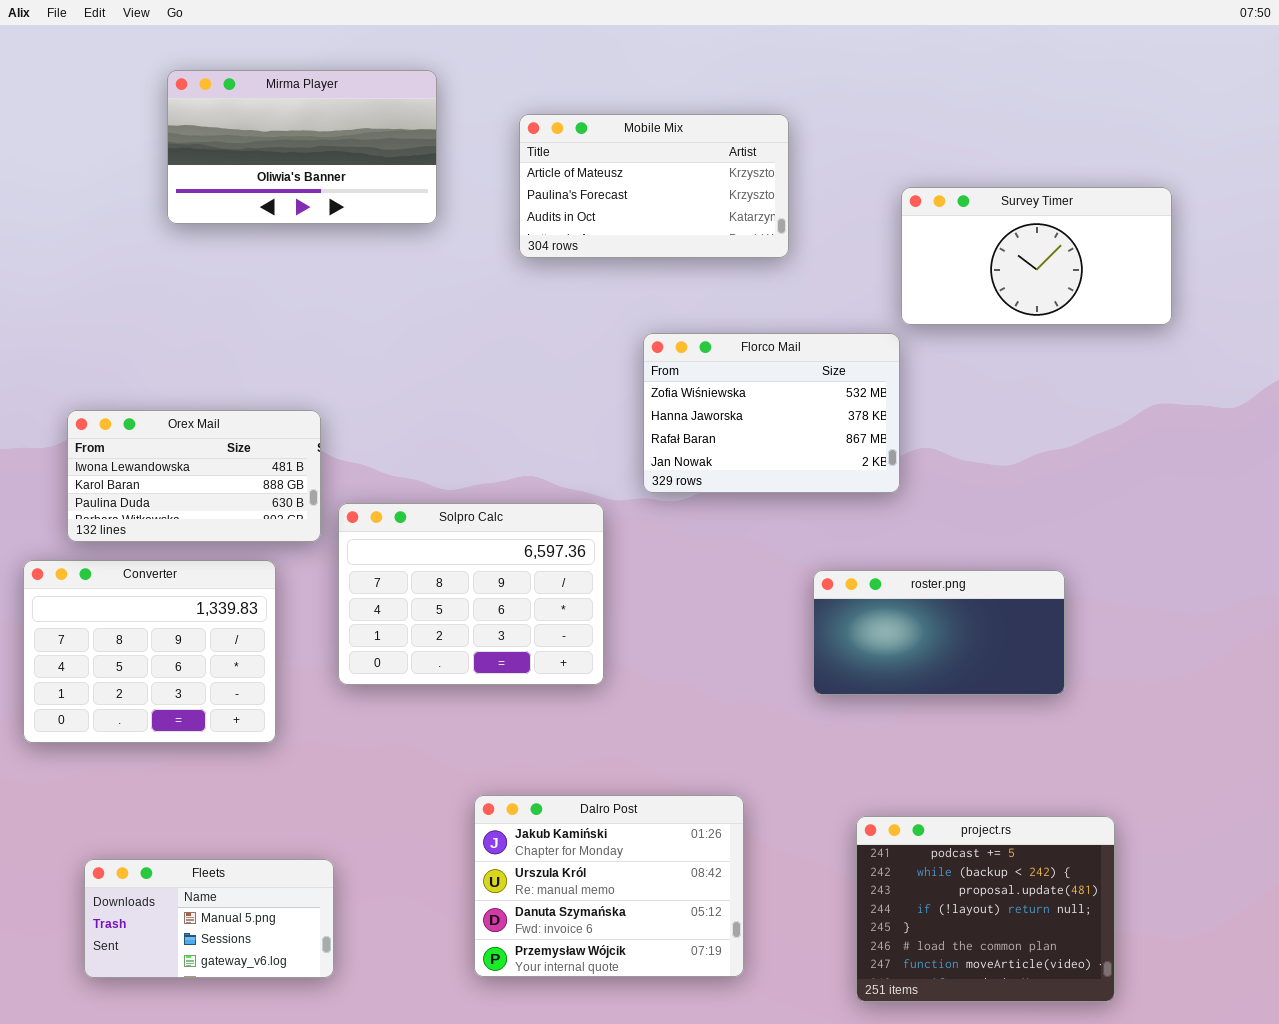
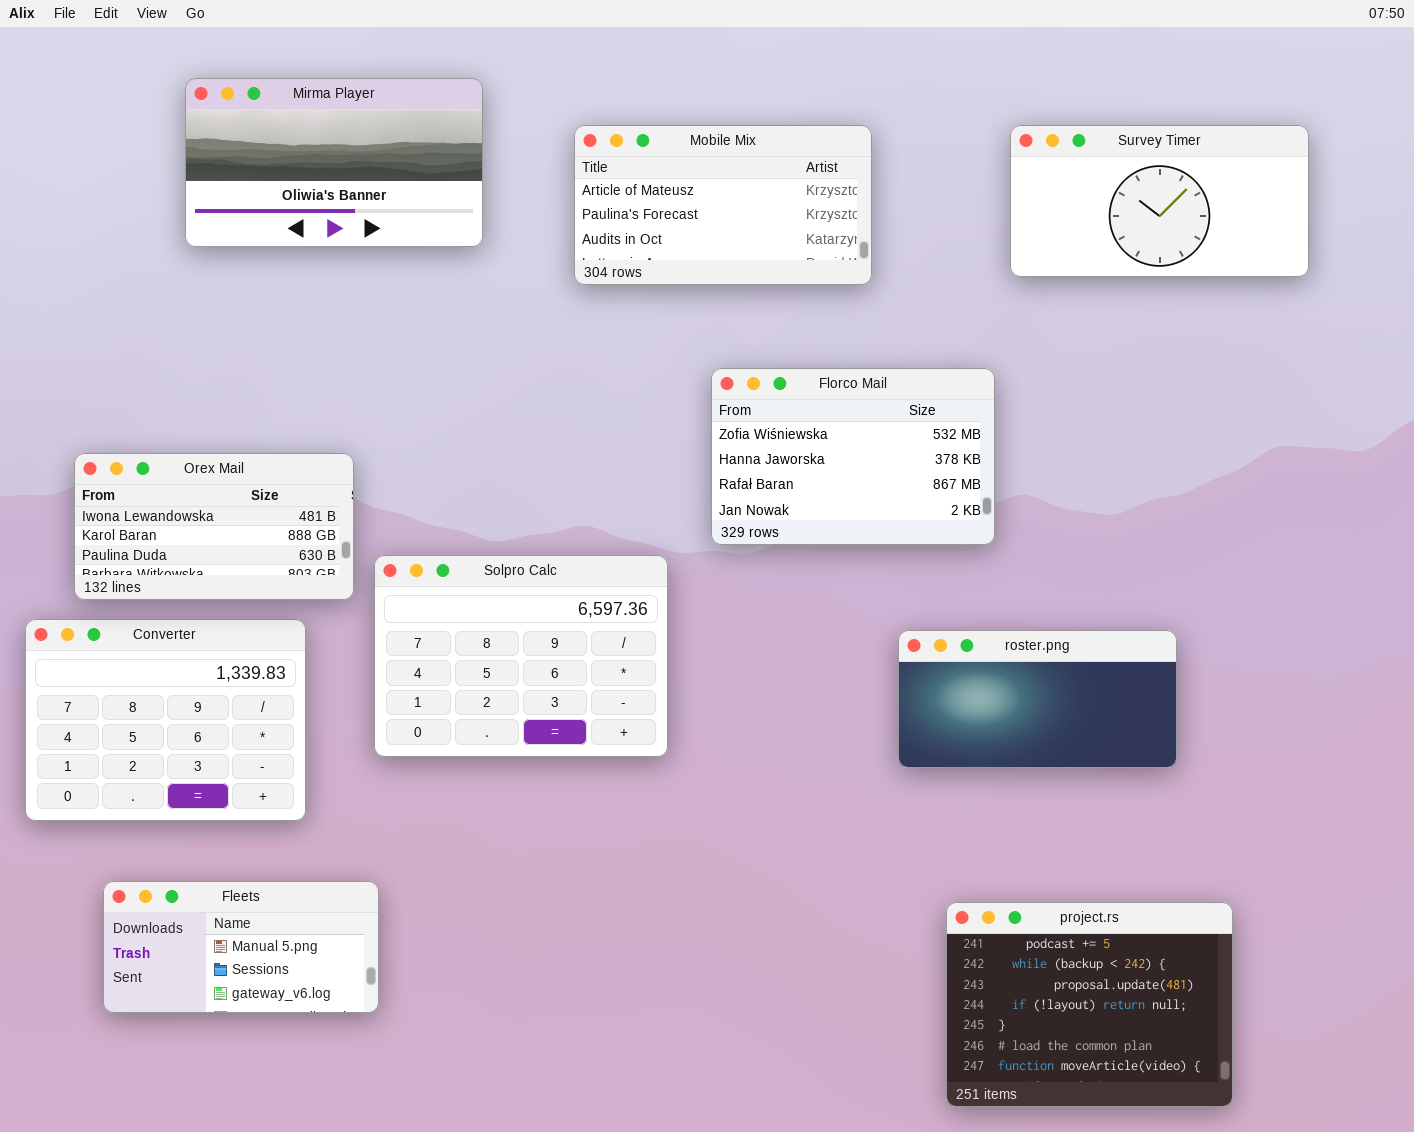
Survey Timer: [901,187,1172,325] -> [1010,125,1309,277], moved
Dalro Post: [474,795,744,977] -> none, closed
Fleets: [84,859,334,978] -> [103,881,379,1013], moved

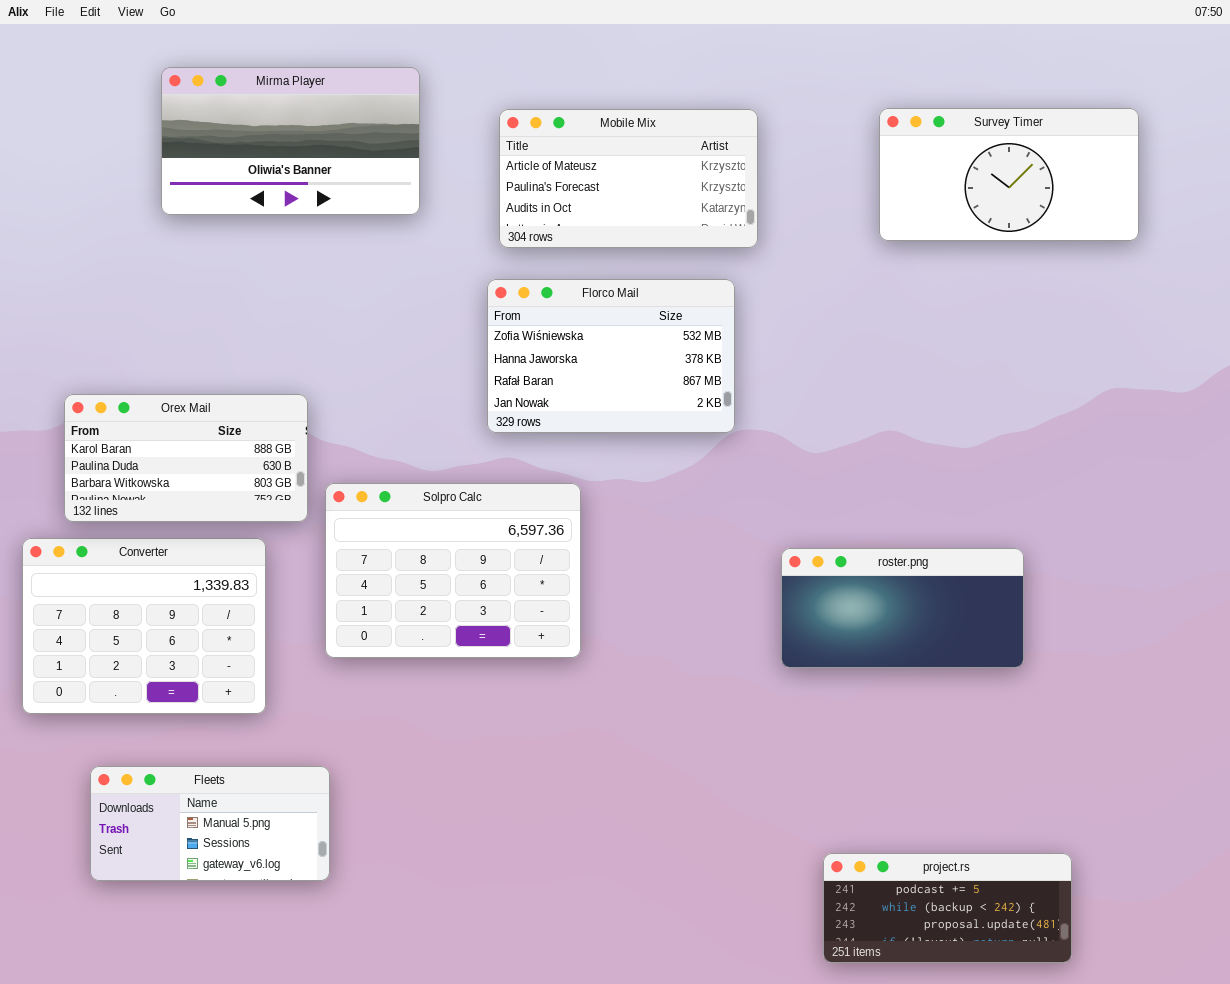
Florco Mail: [711,368,995,545] -> [487,279,735,433], moved
Orex Mail: [74,453,354,600] -> [64,394,308,522], scrolled down 1 row
project.rs: [946,902,1233,1107] -> [823,853,1072,963], resized

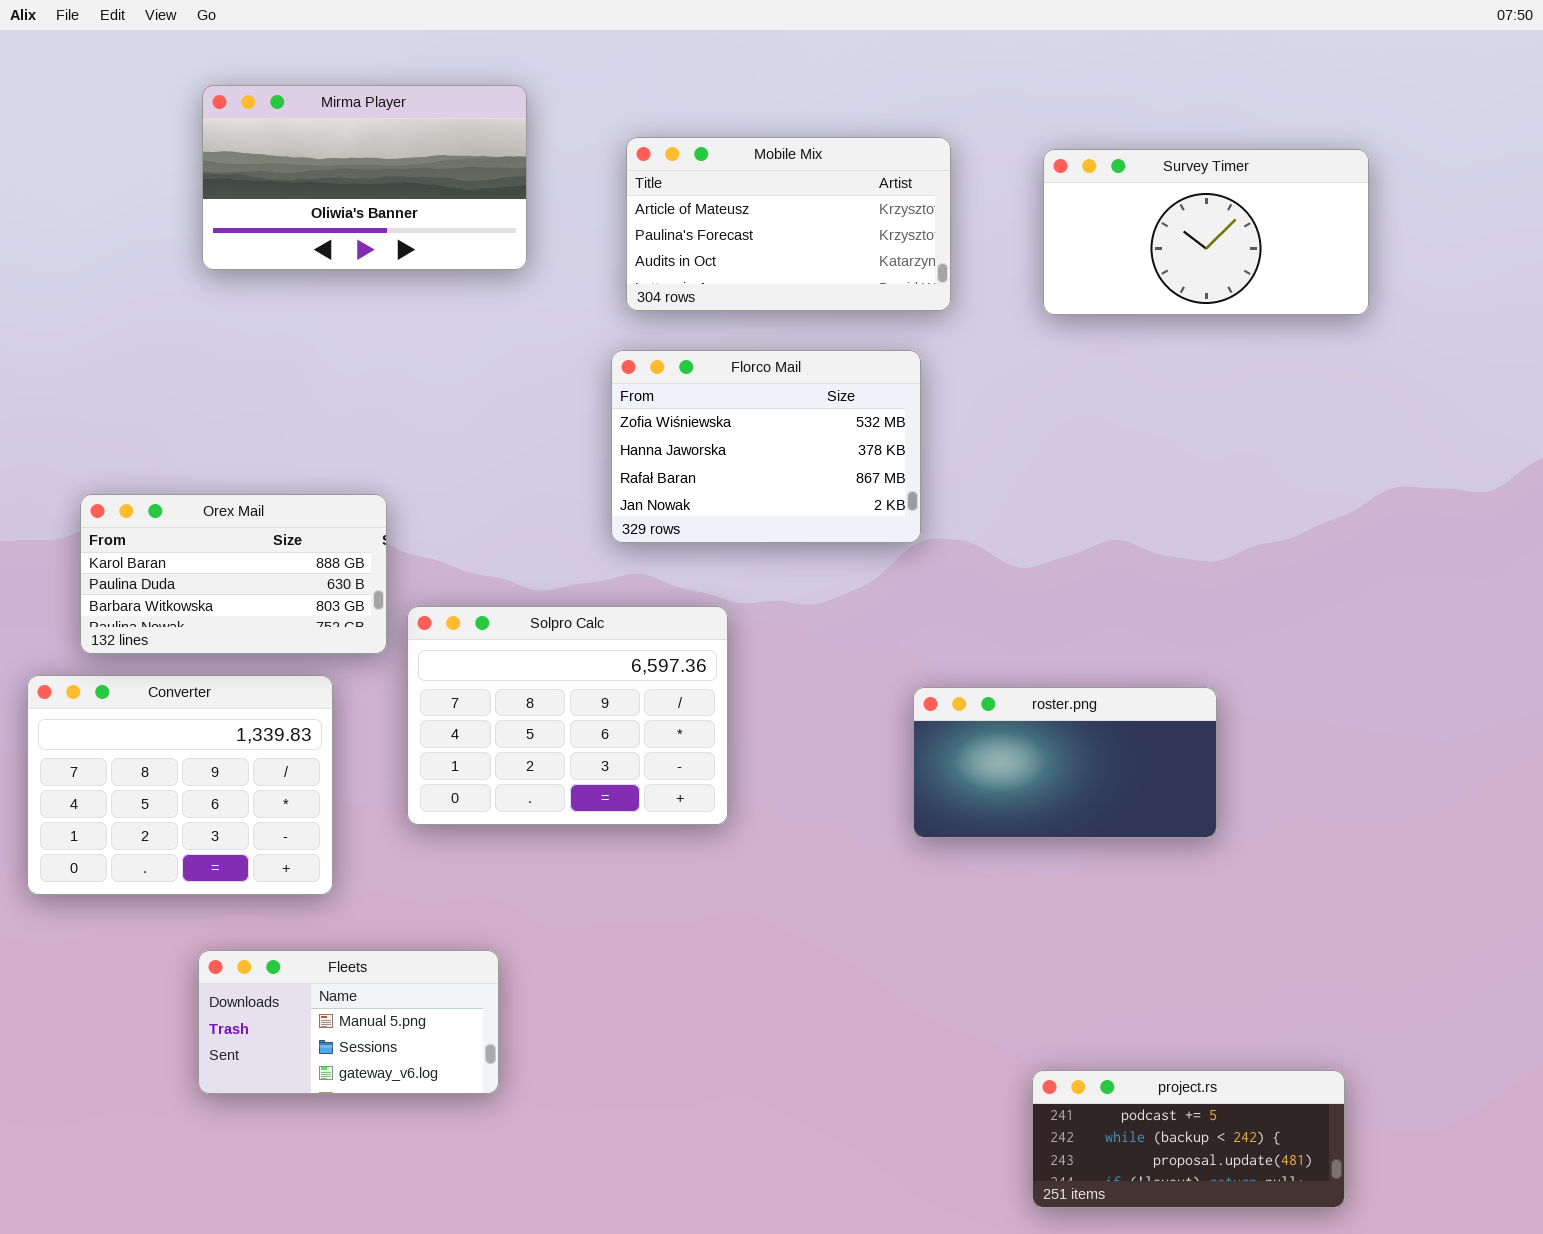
Survey Timer: [879,108,1139,241] -> [1043,149,1369,315], moved
roster.png: [781,548,1024,668] -> [913,687,1217,838], moved
Fleets: [90,766,330,881] -> [198,950,499,1094], moved

